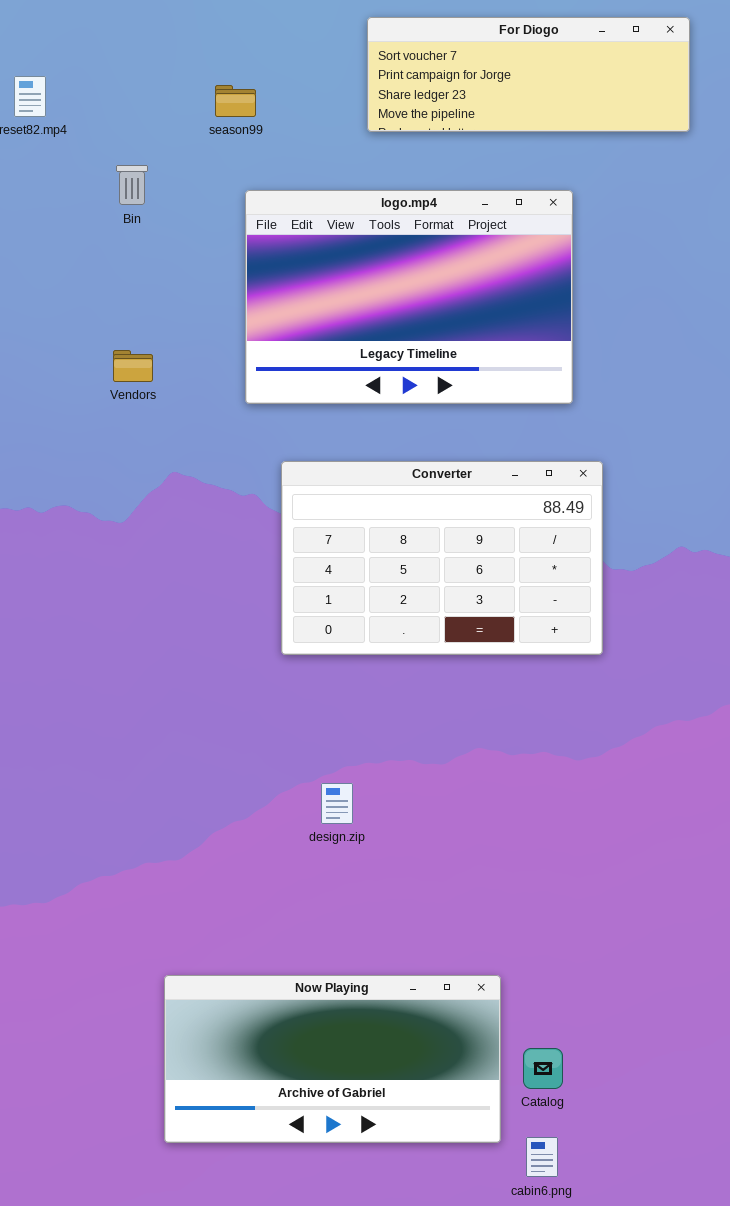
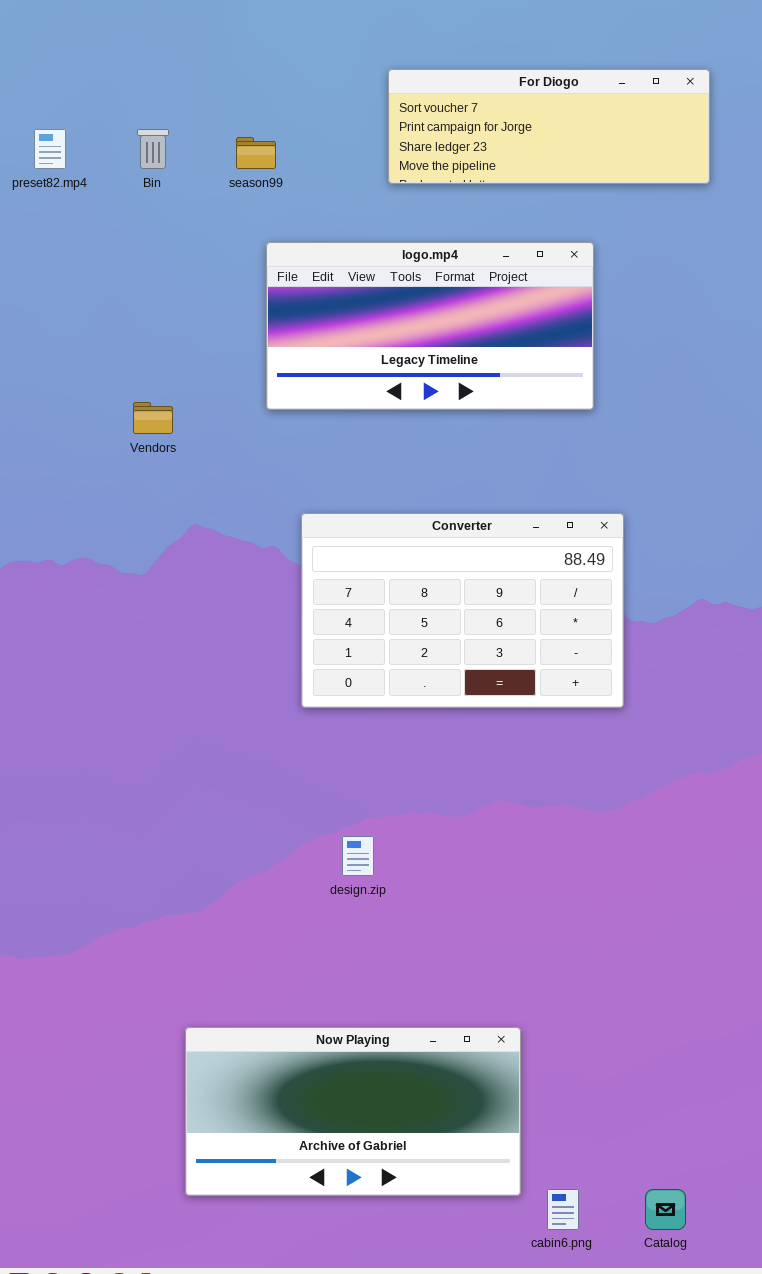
Bin: [116,165,148,205] -> [137,129,169,169], moved
logo.mp4: [245,190,573,404] -> [266,242,594,410], resized
Catalog: [523,1048,563,1089] -> [645,1189,686,1230], moved

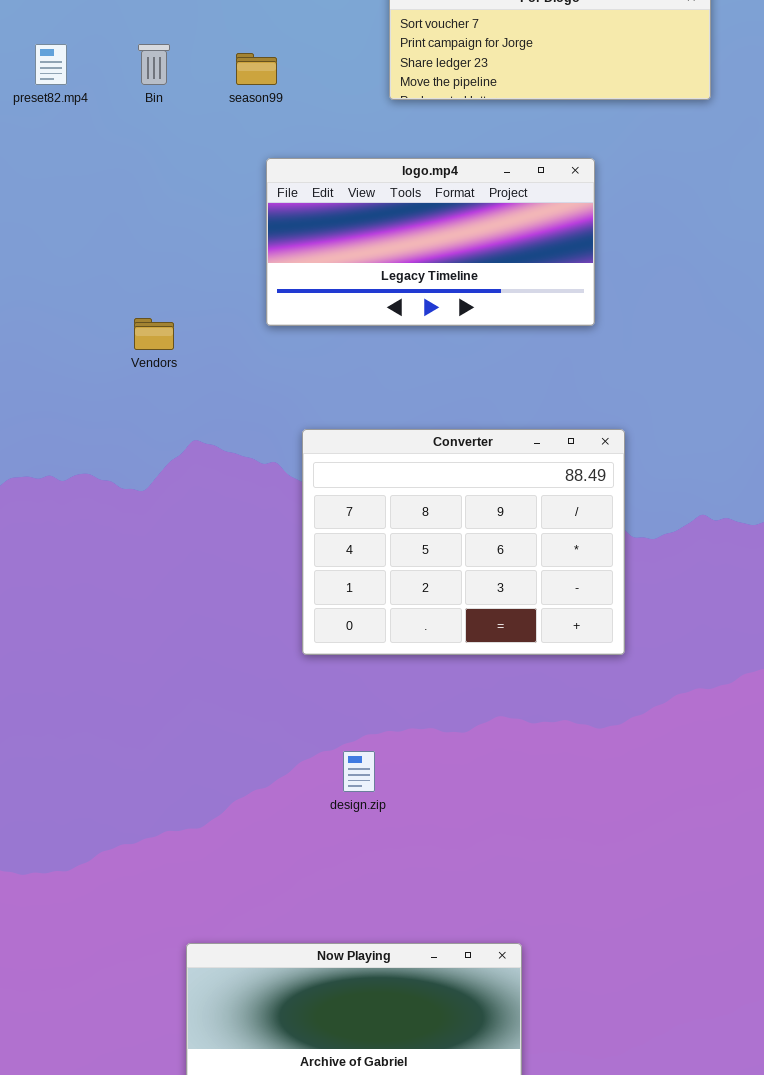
Converter: [301,513,624,708] -> [302,429,625,655], resized

